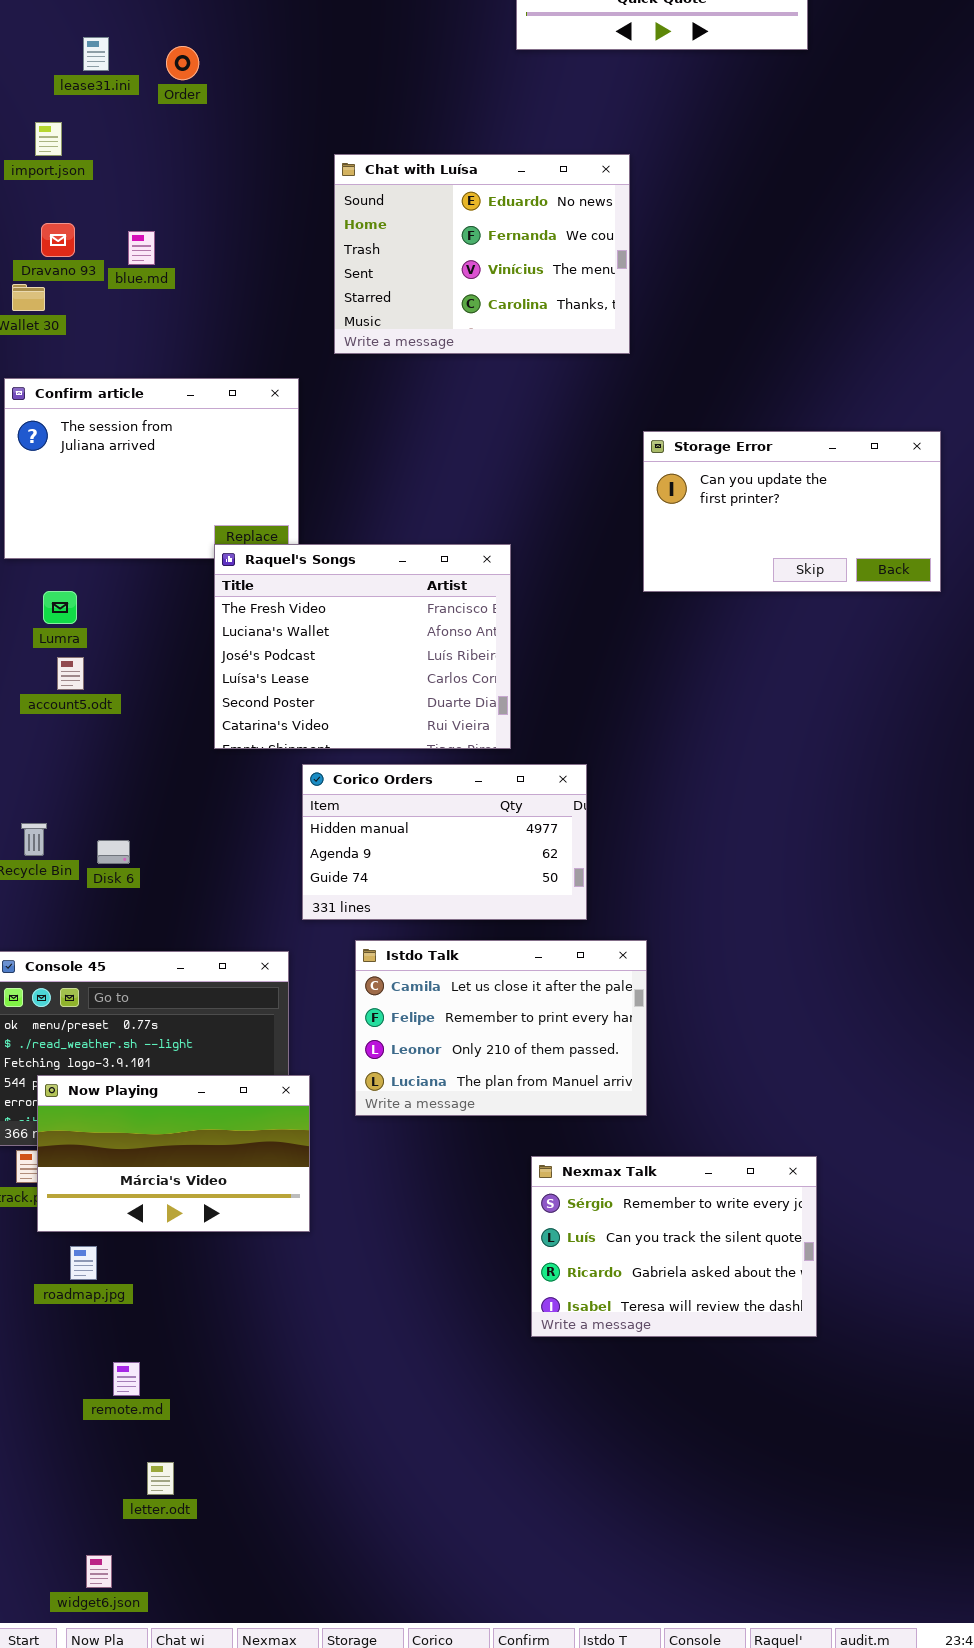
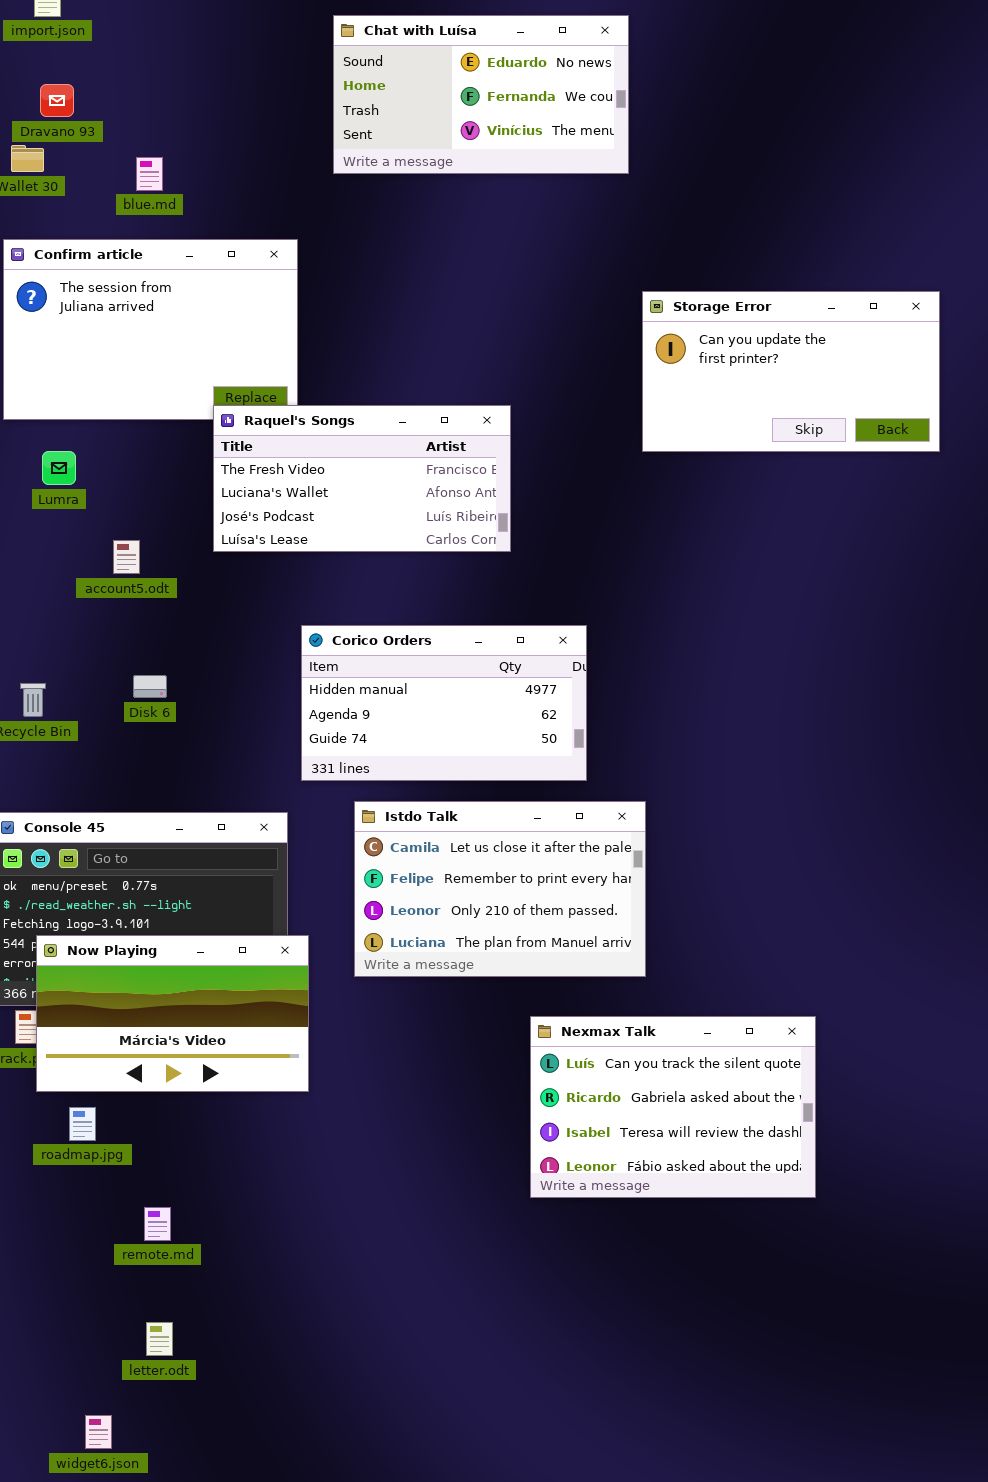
Chat with Luísa: [334,154,630,354] -> [333,15,629,174], resized
blue.md: [128,231,155,265] -> [136,157,163,191], moved
Raquel's Songs: [214,544,511,749] -> [213,405,511,552], resized
account5.odt: [57,657,84,690] -> [113,540,140,574], moved
Disk 6: [97,840,130,864] -> [133,675,167,698], moved
Nexmax Talk: [531,1156,817,1337] -> [530,1016,816,1198], scrolled down 1 row
remote.md: [113,1362,140,1396] -> [144,1207,171,1241], moved

